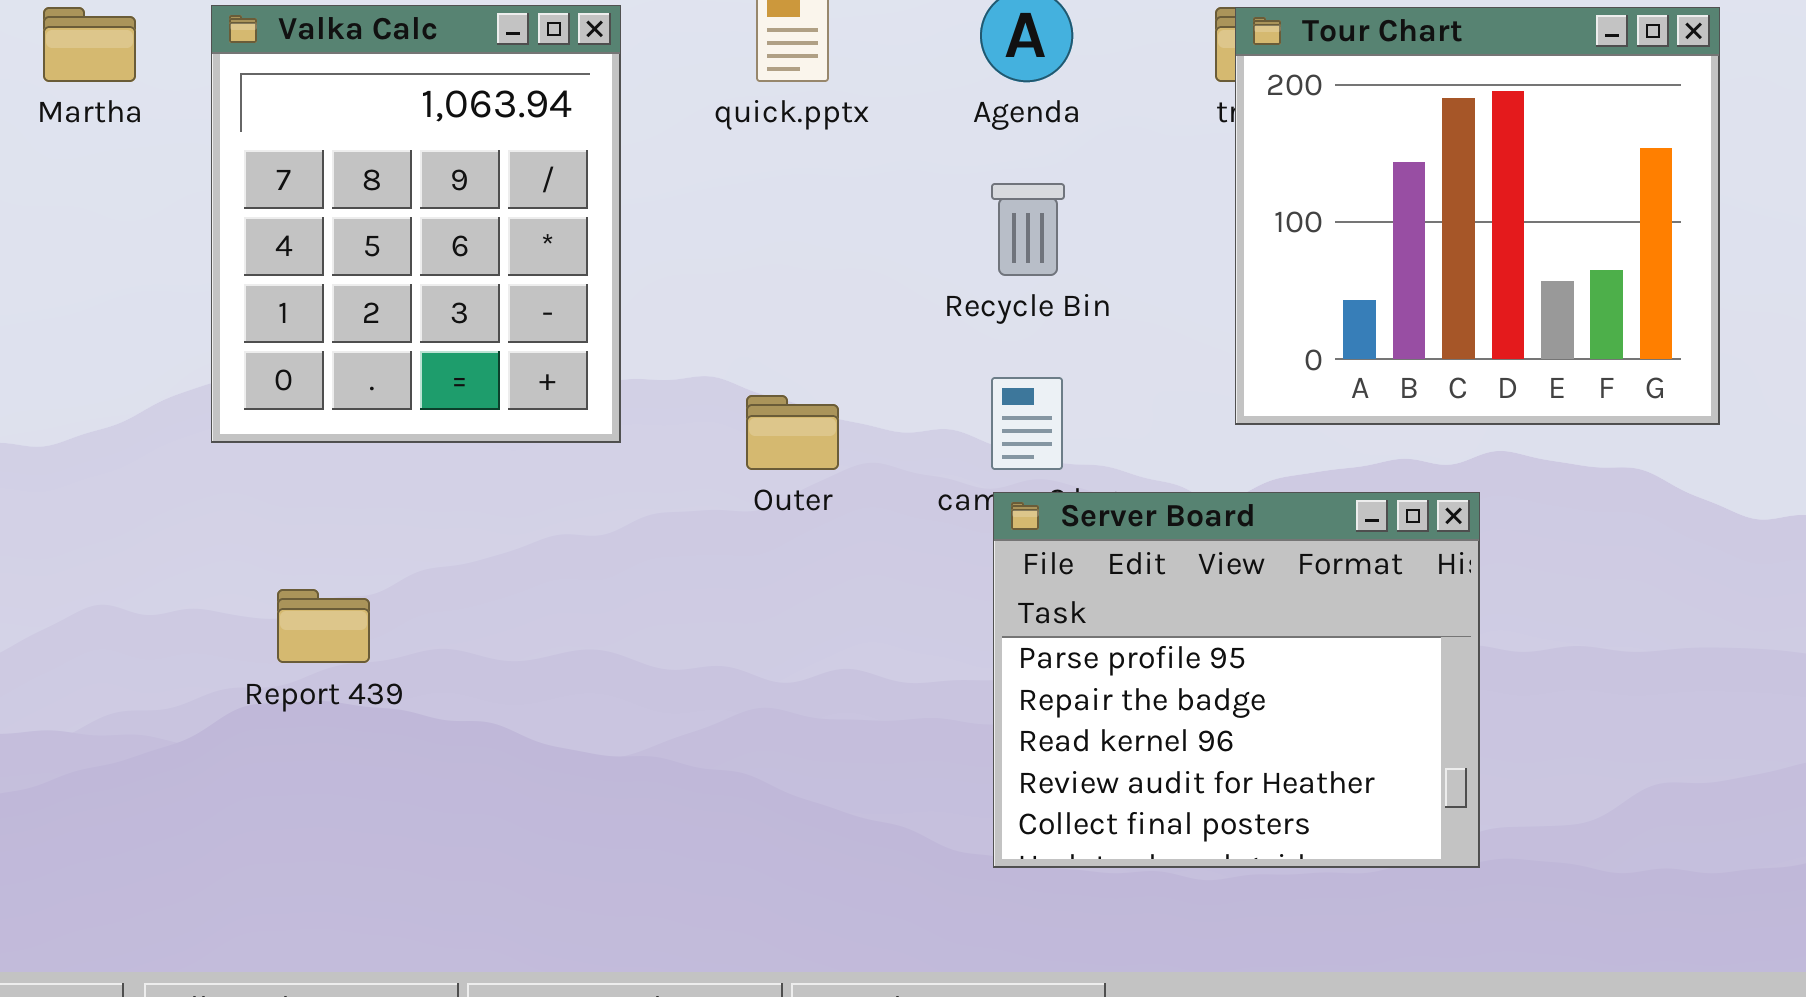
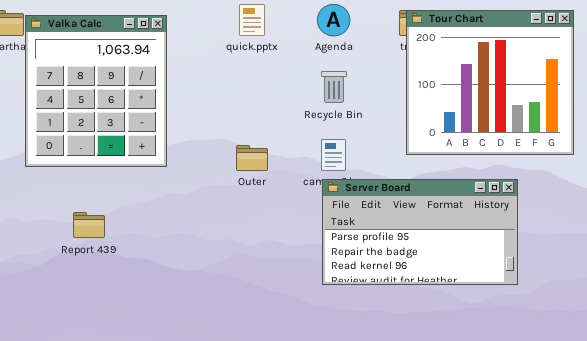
Valka Calc: [211,5,621,443] -> [25,15,167,167], moved
Server Board: [993,492,1480,868] -> [322,179,518,285], resized

